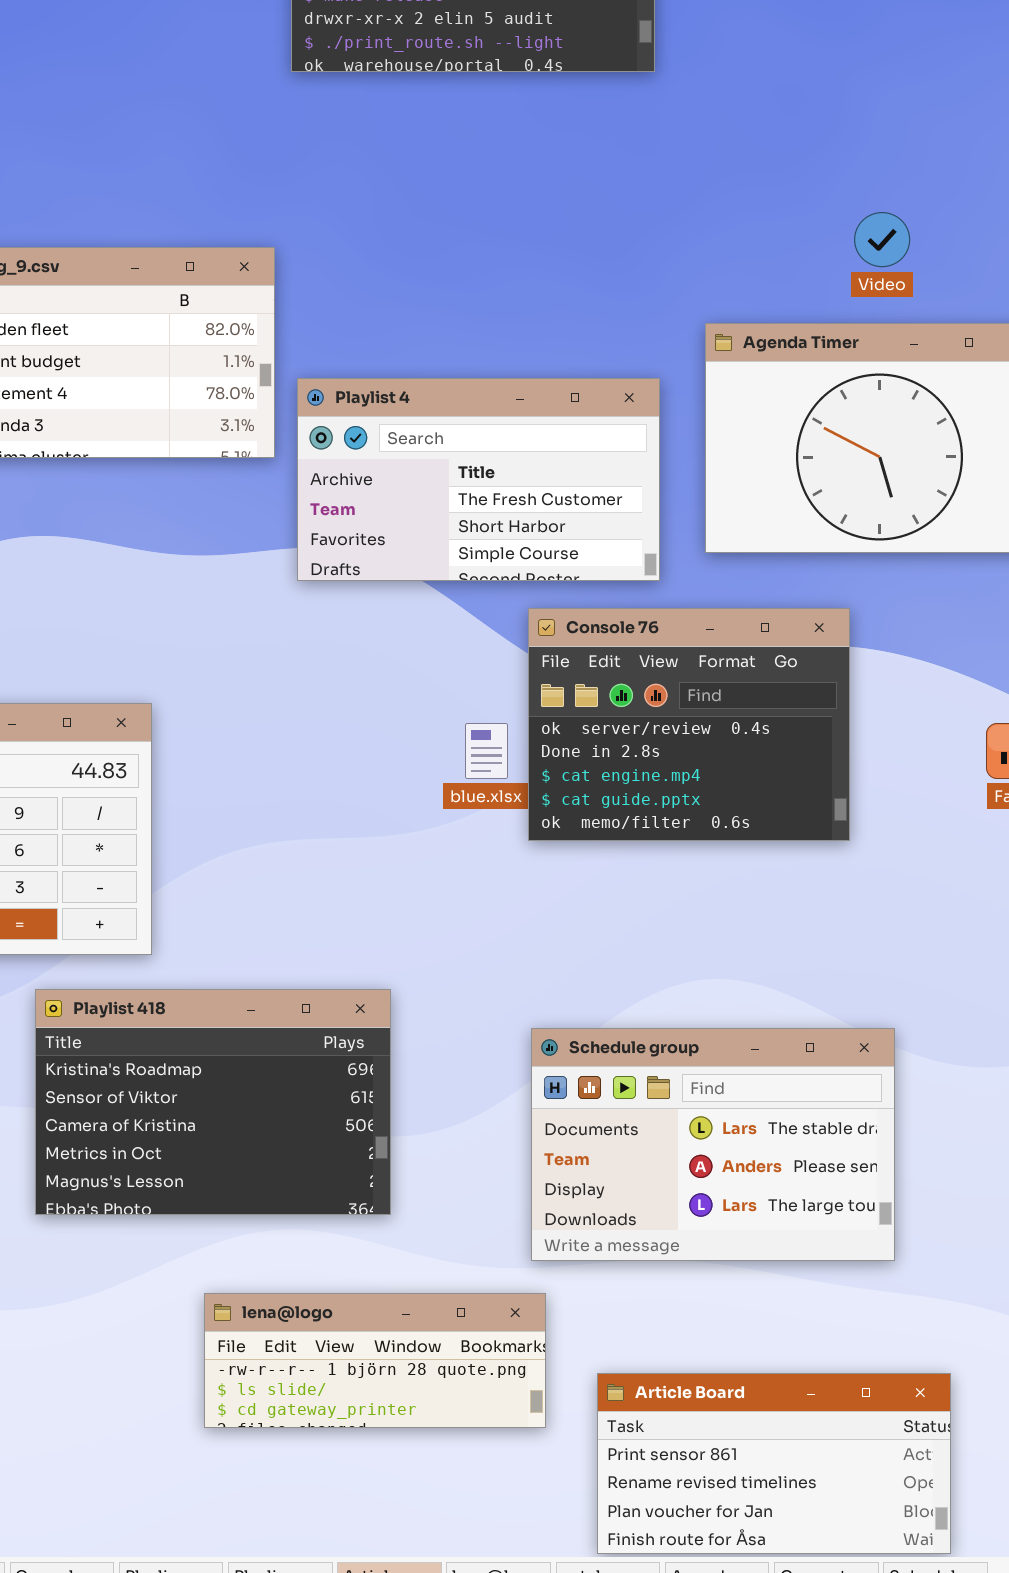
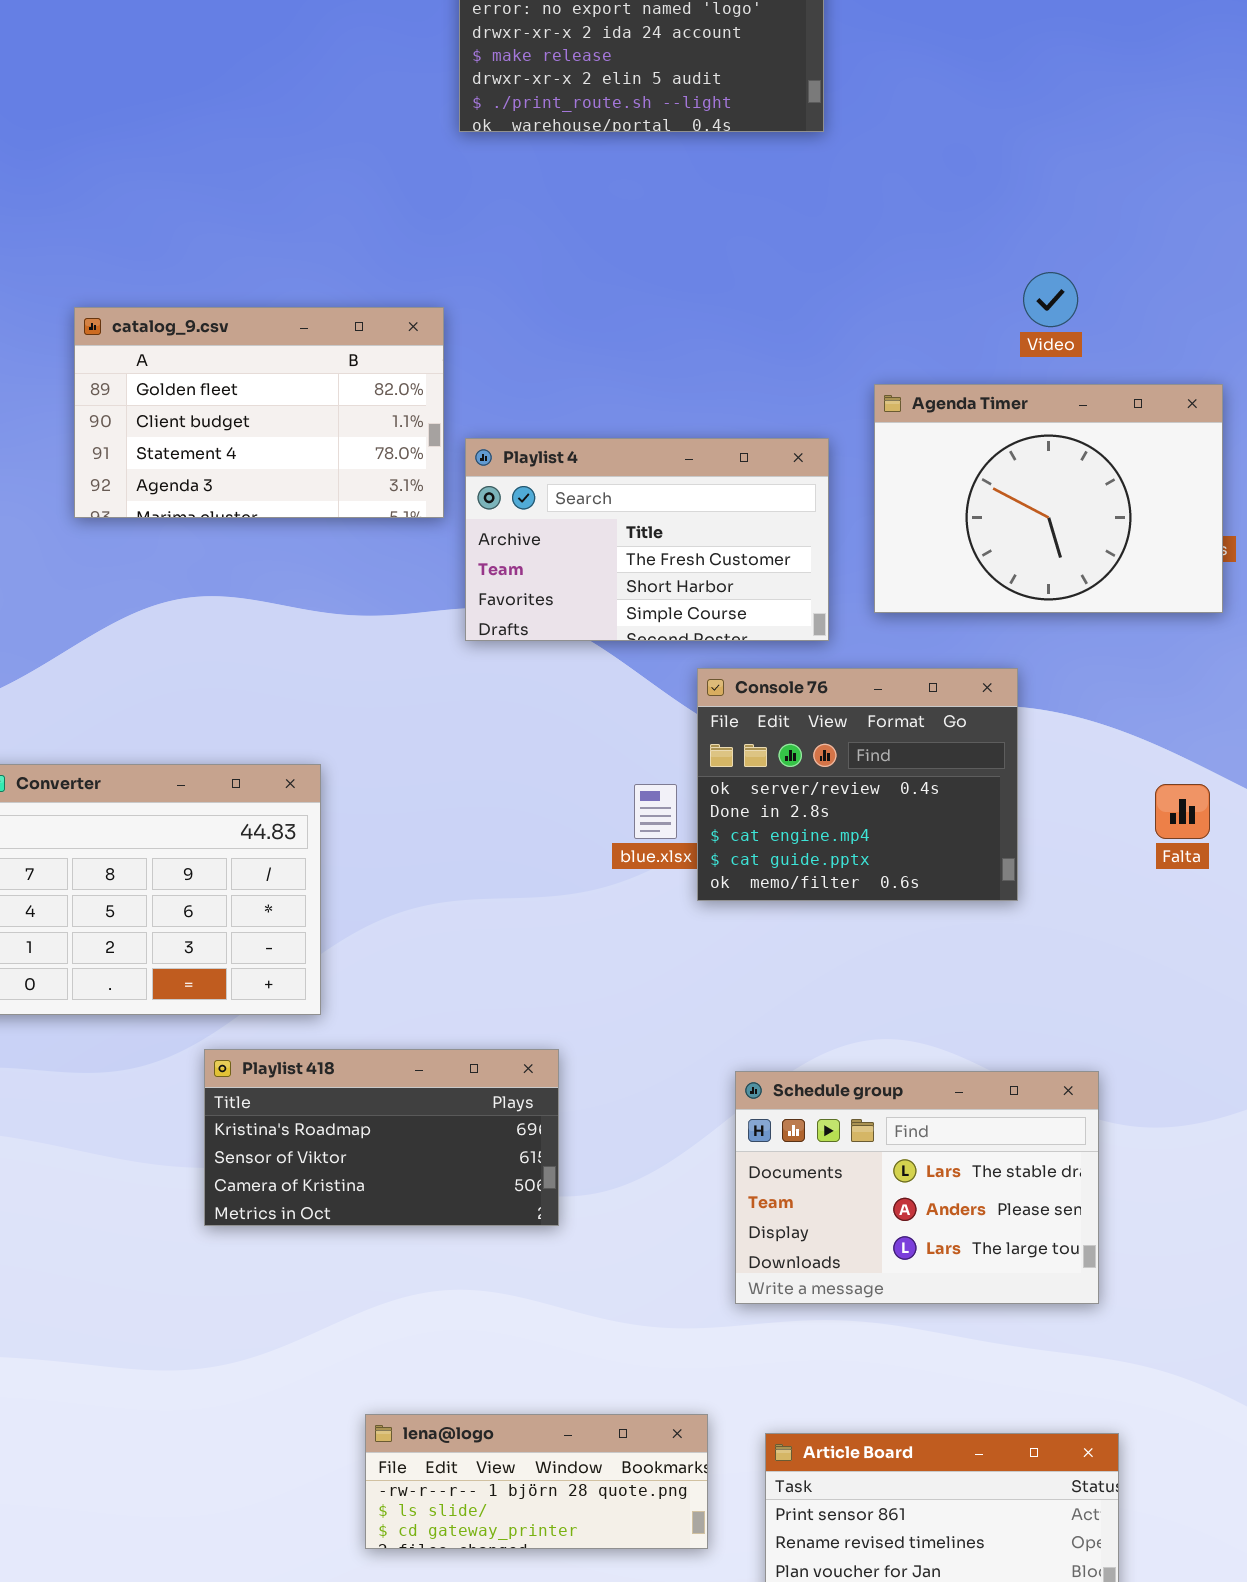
Playlist 418: [35,989,391,1215] -> [204,1049,559,1226], resized
Schedule group: [531,1028,895,1261] -> [735,1071,1099,1304], moved
lena@logo: [204,1293,546,1428] -> [365,1414,708,1549], moved

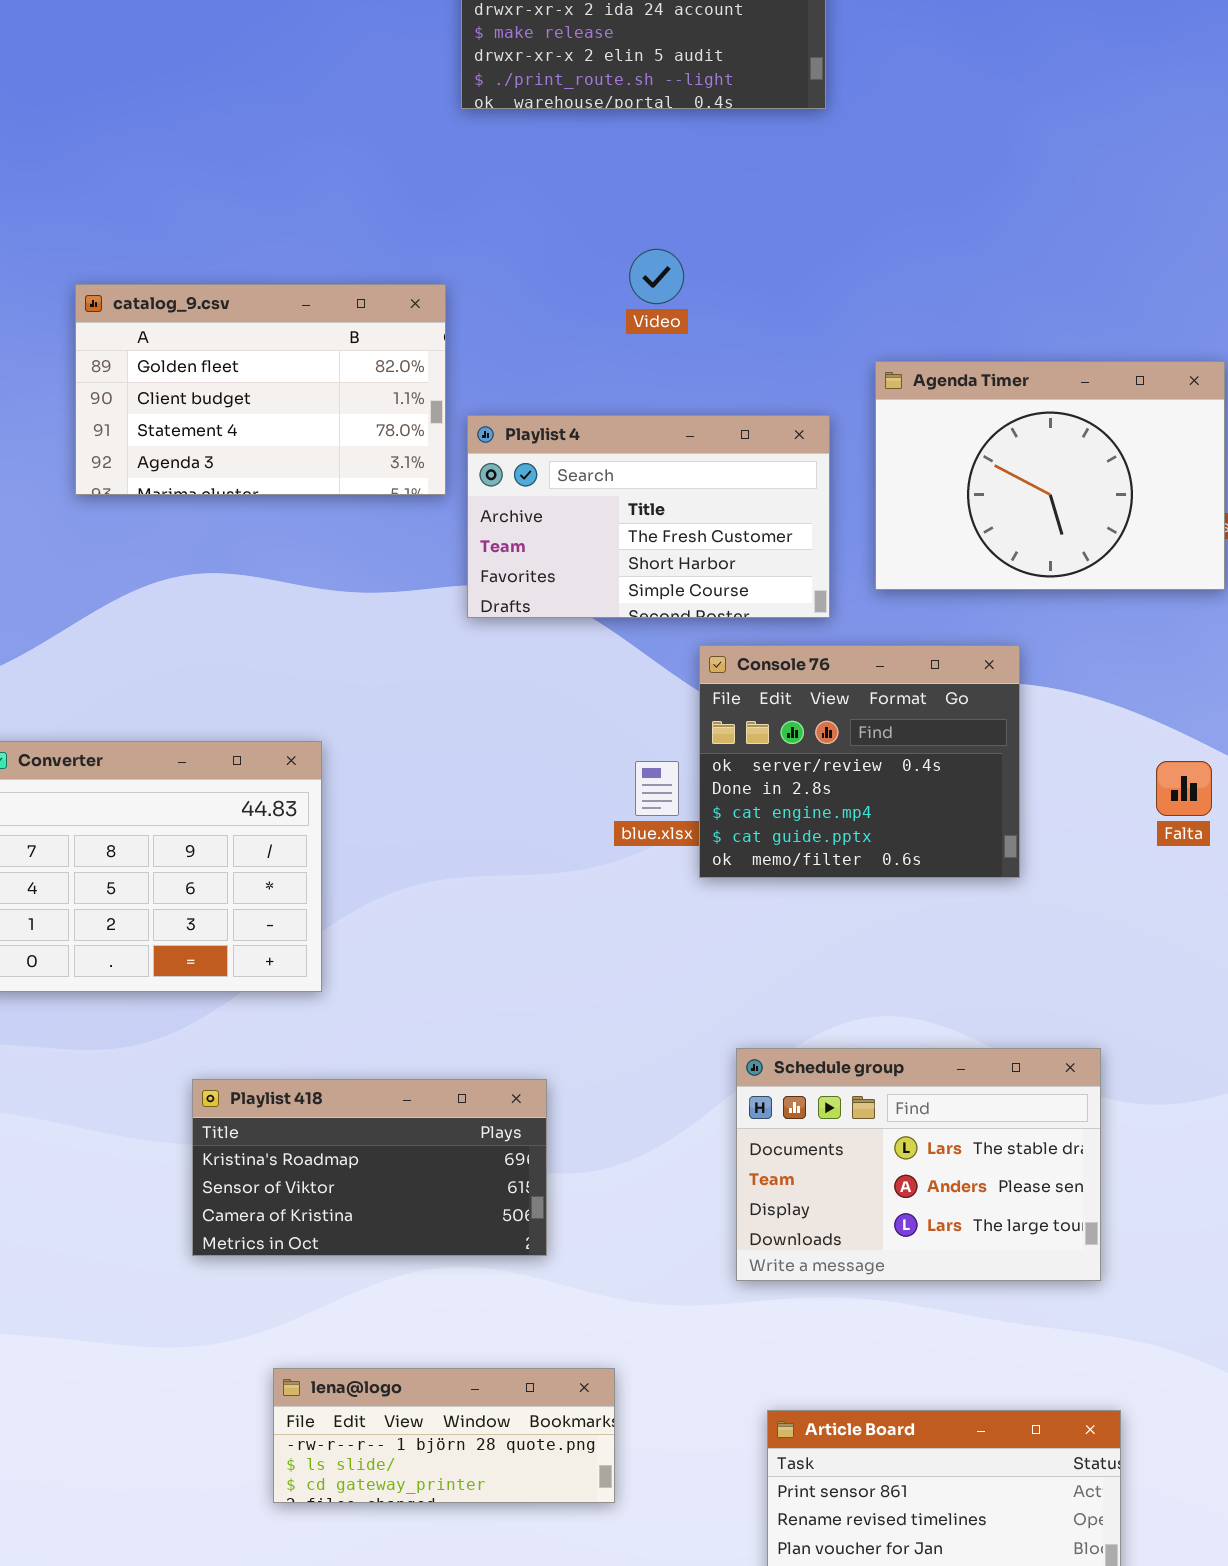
Video: [1023,272,1078,327] -> [629,249,684,304], moved
Playlist 418: [204,1049,559,1226] -> [192,1079,547,1256], moved
lena@logo: [365,1414,708,1549] -> [273,1368,615,1503], moved

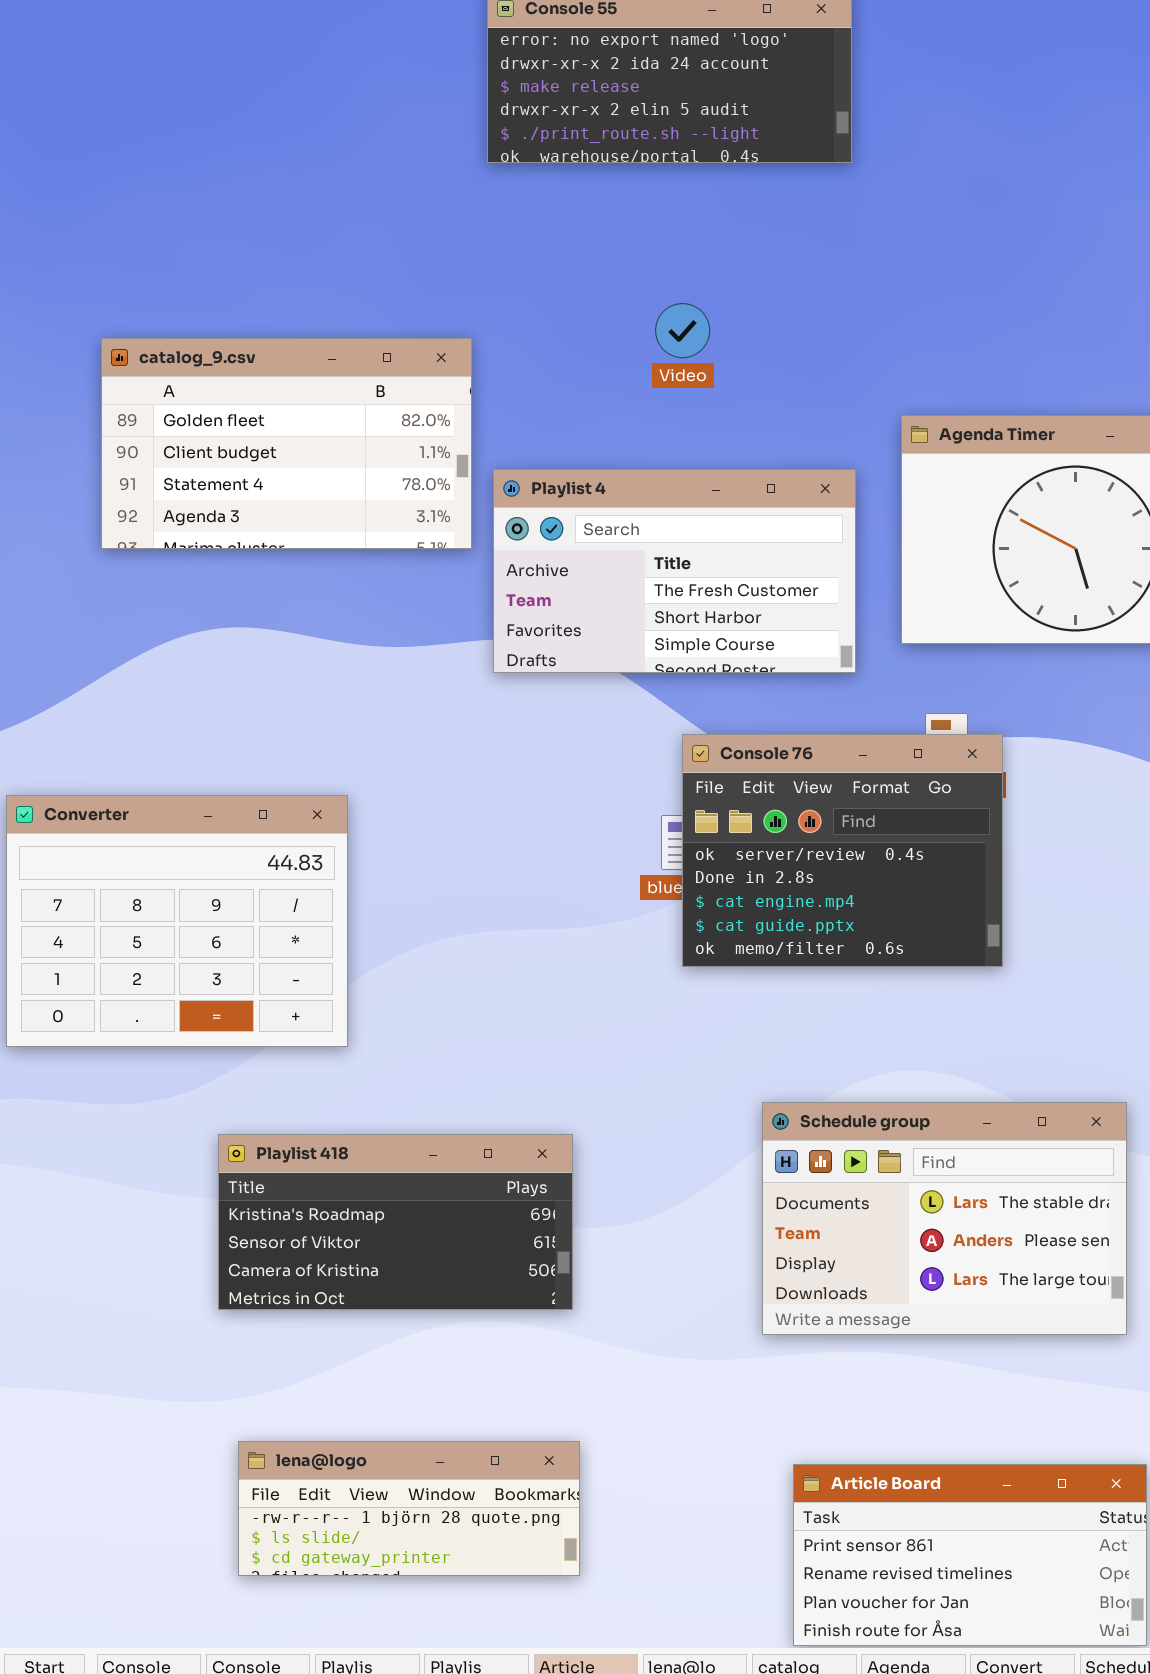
Console 76: [699,645,1020,878] -> [682,734,1003,967], moved
lena@logo: [273,1368,615,1503] -> [238,1441,580,1576], moved

